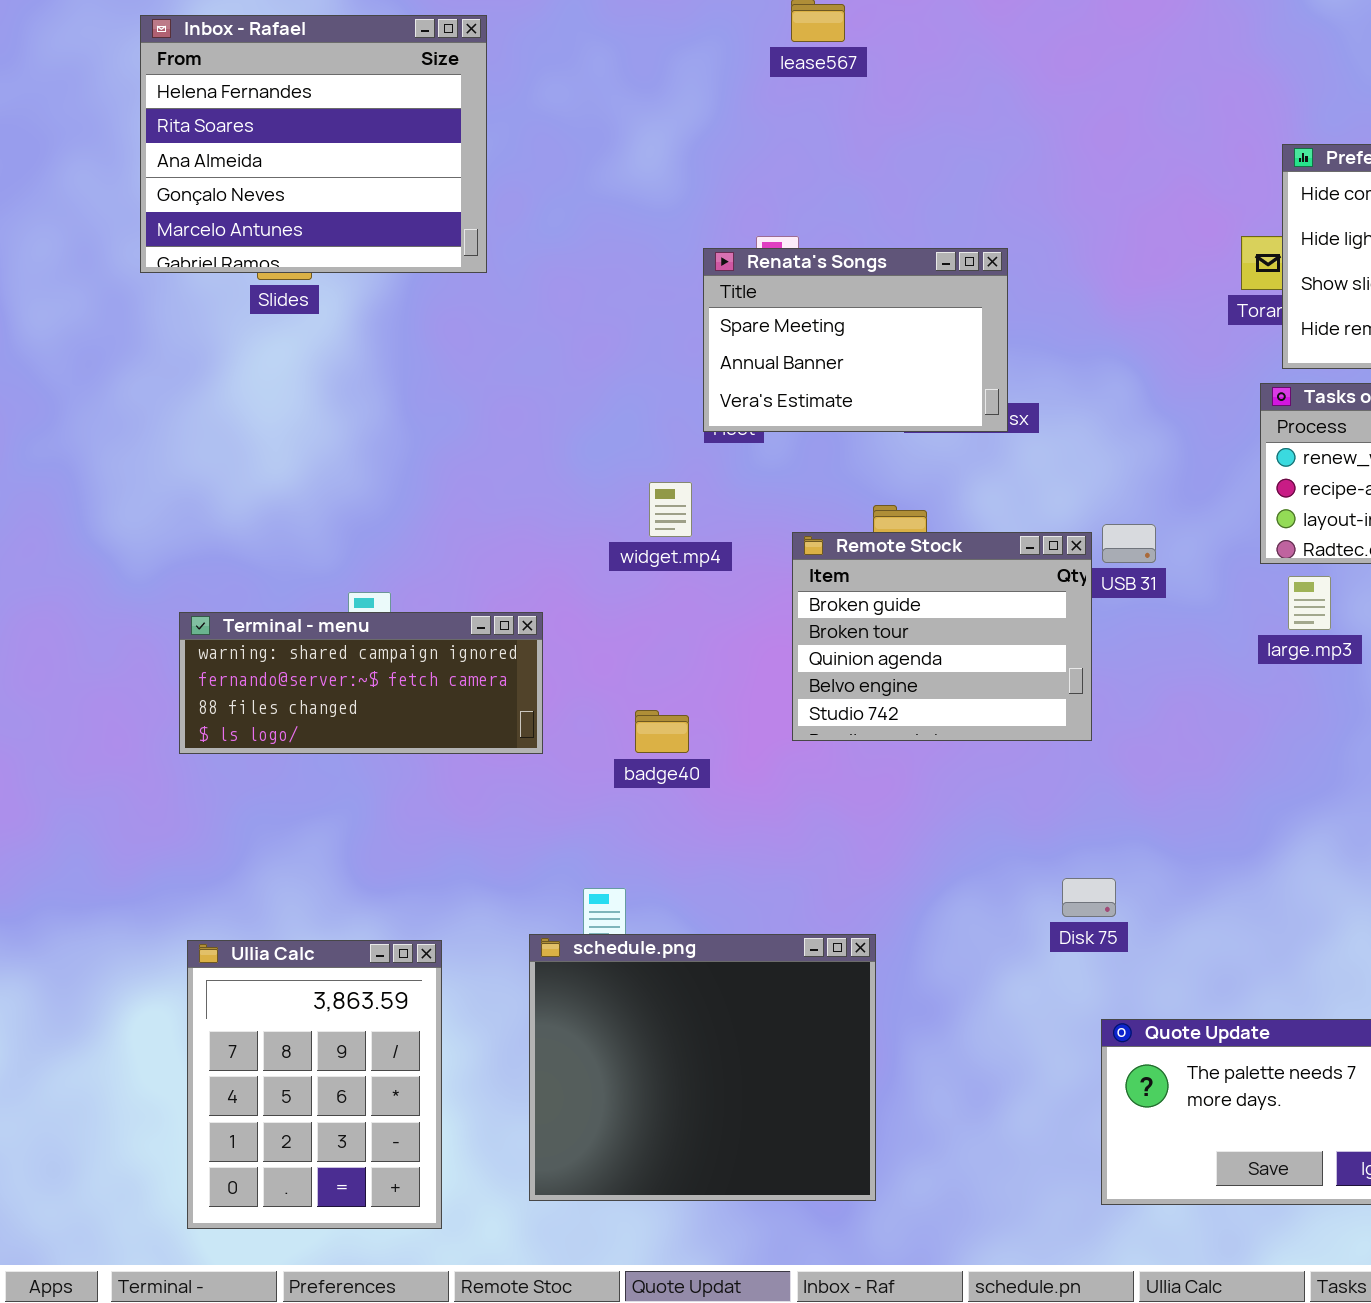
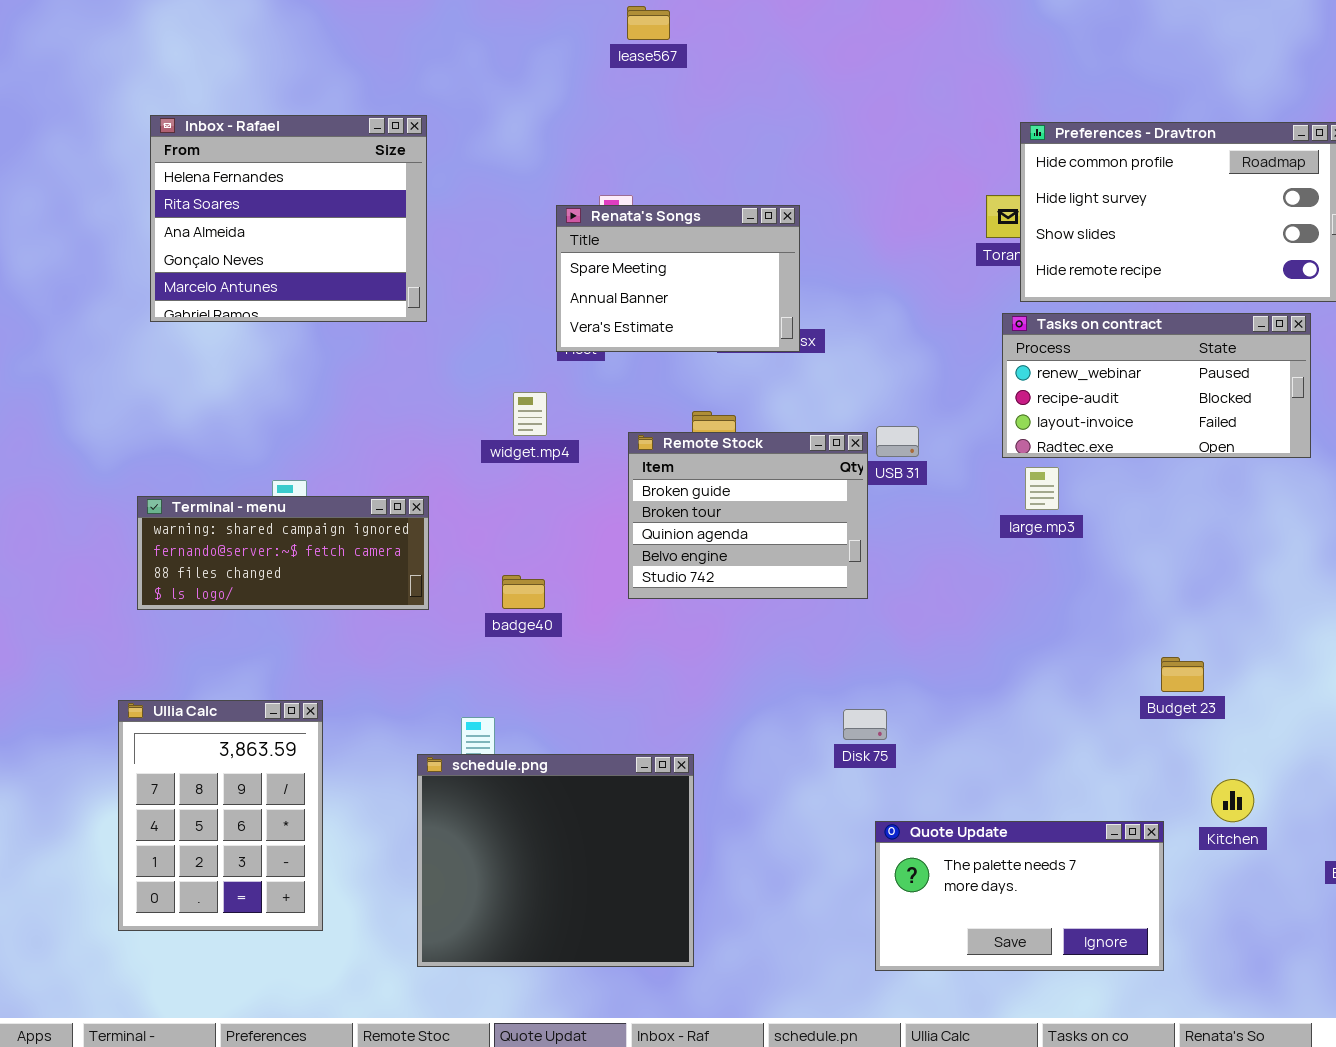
Inbox - Rafael: [140,15,487,273] -> [150,115,427,322], moved
Ullia Calc: [187,940,442,1229] -> [118,700,323,931], moved

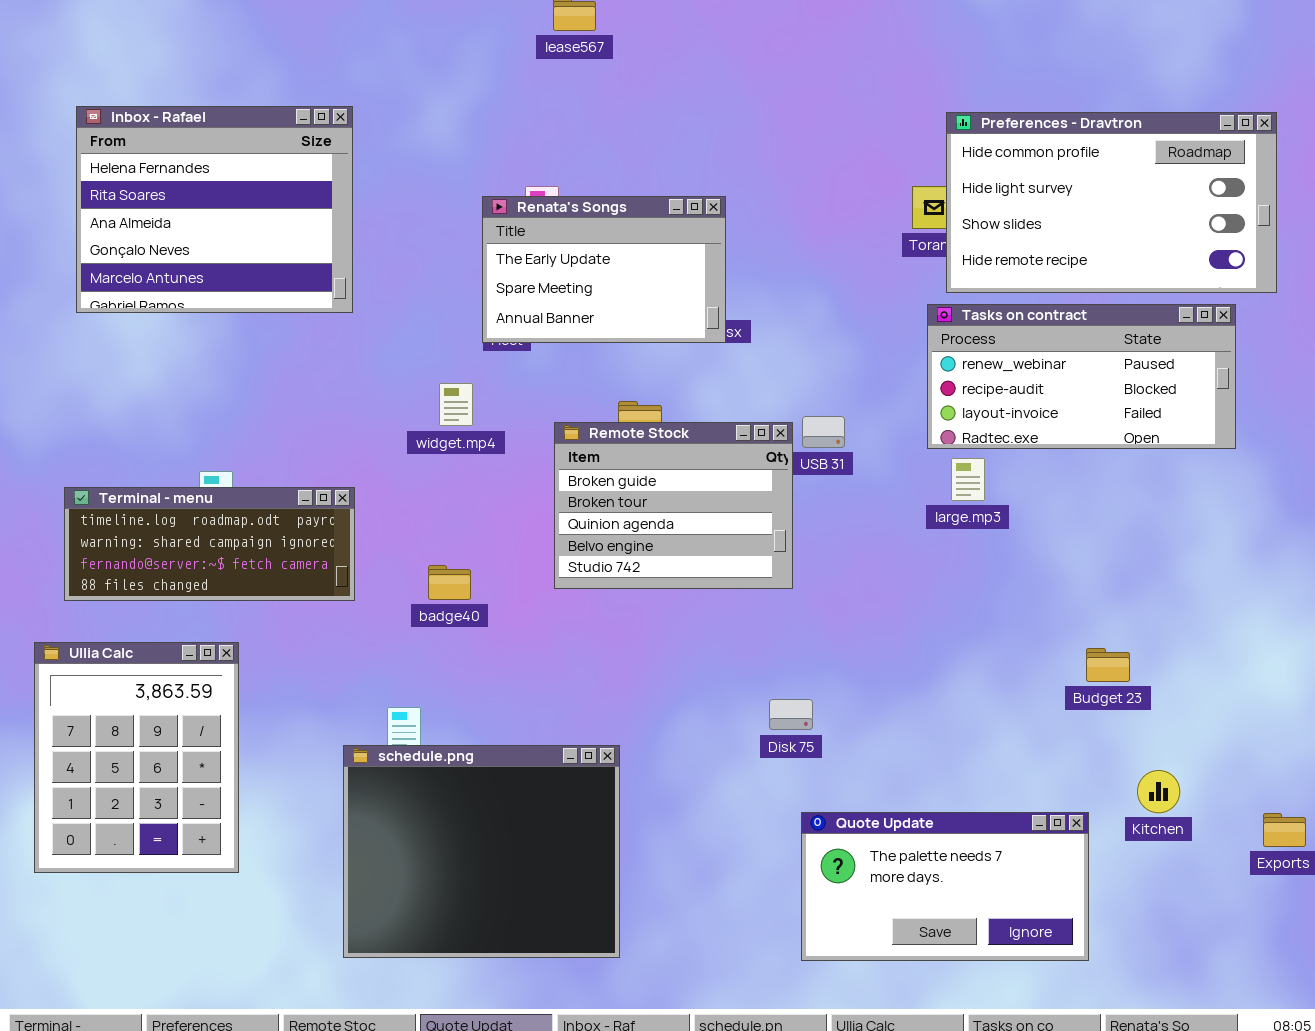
Renata's Songs: [556,205,800,352] -> [482,196,726,343], scrolled up 1 row
Terminal - menu: [137,496,429,610] -> [64,487,355,601], scrolled up 1 row
Ullia Calc: [118,700,323,931] -> [34,642,239,873], moved

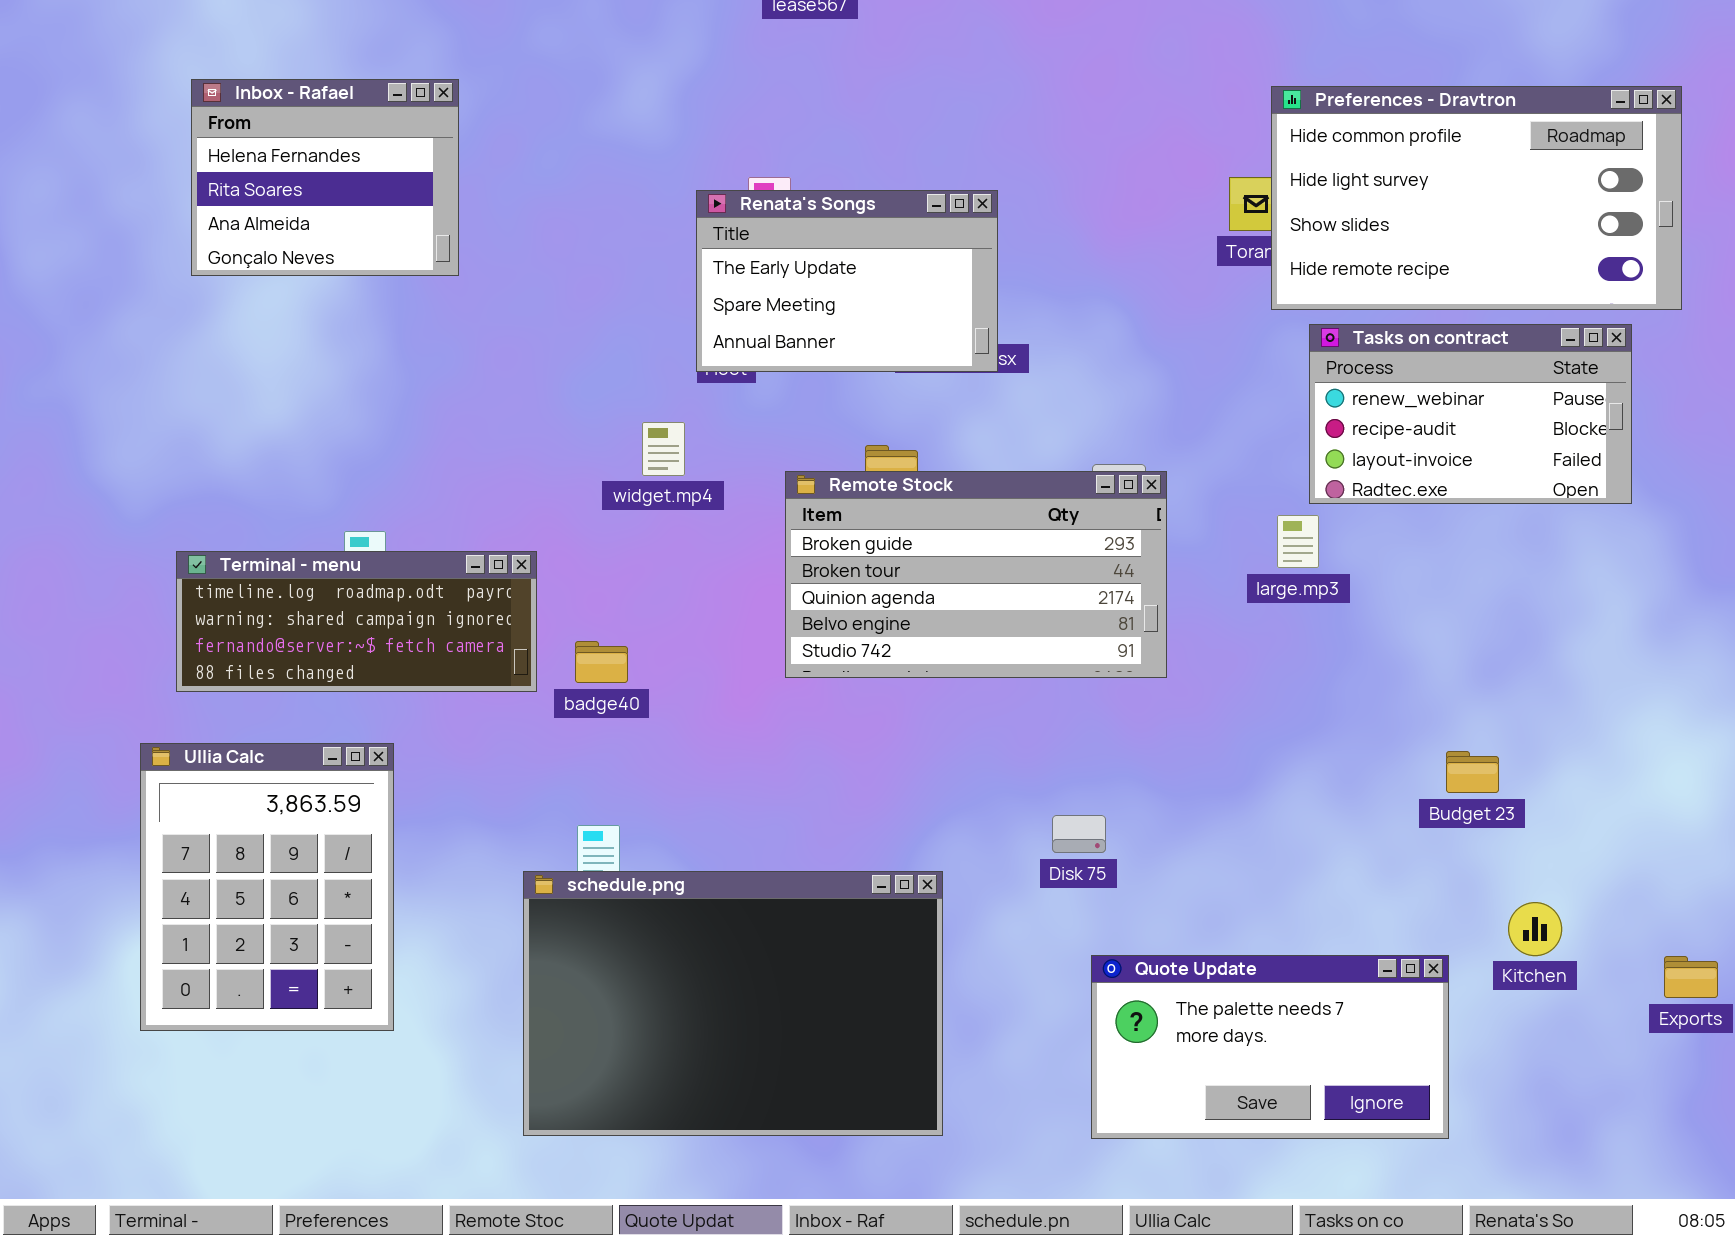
Inbox - Rafael: [76,106,353,313] -> [191,79,459,276], resized
Tasks on contract: [927,304,1236,449] -> [1309,324,1632,504], resized
Remote Stock: [554,422,793,589] -> [785,471,1167,678], resized
badge40: [428,565,471,600] -> [575,641,628,683], moved
schedule.png: [343,745,620,958] -> [523,871,943,1136], resized

